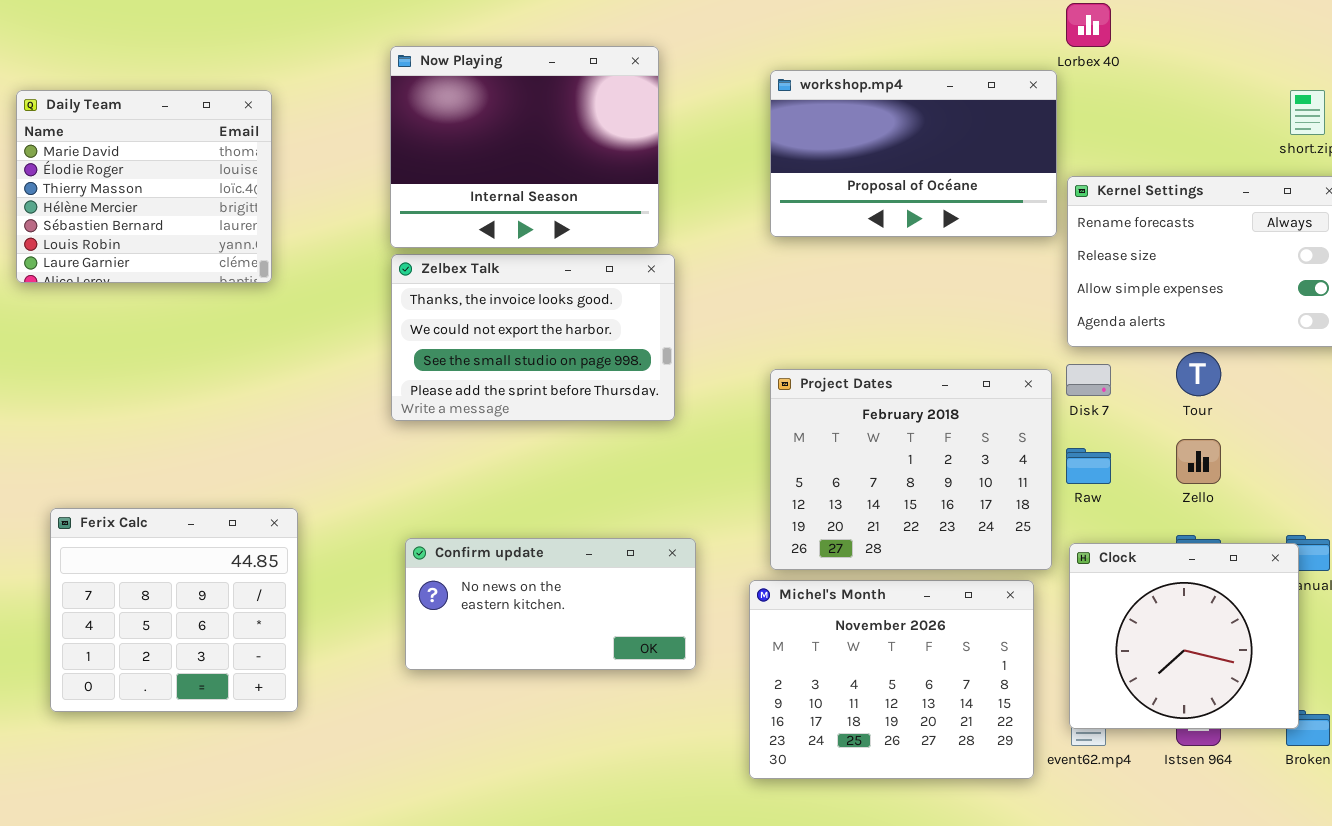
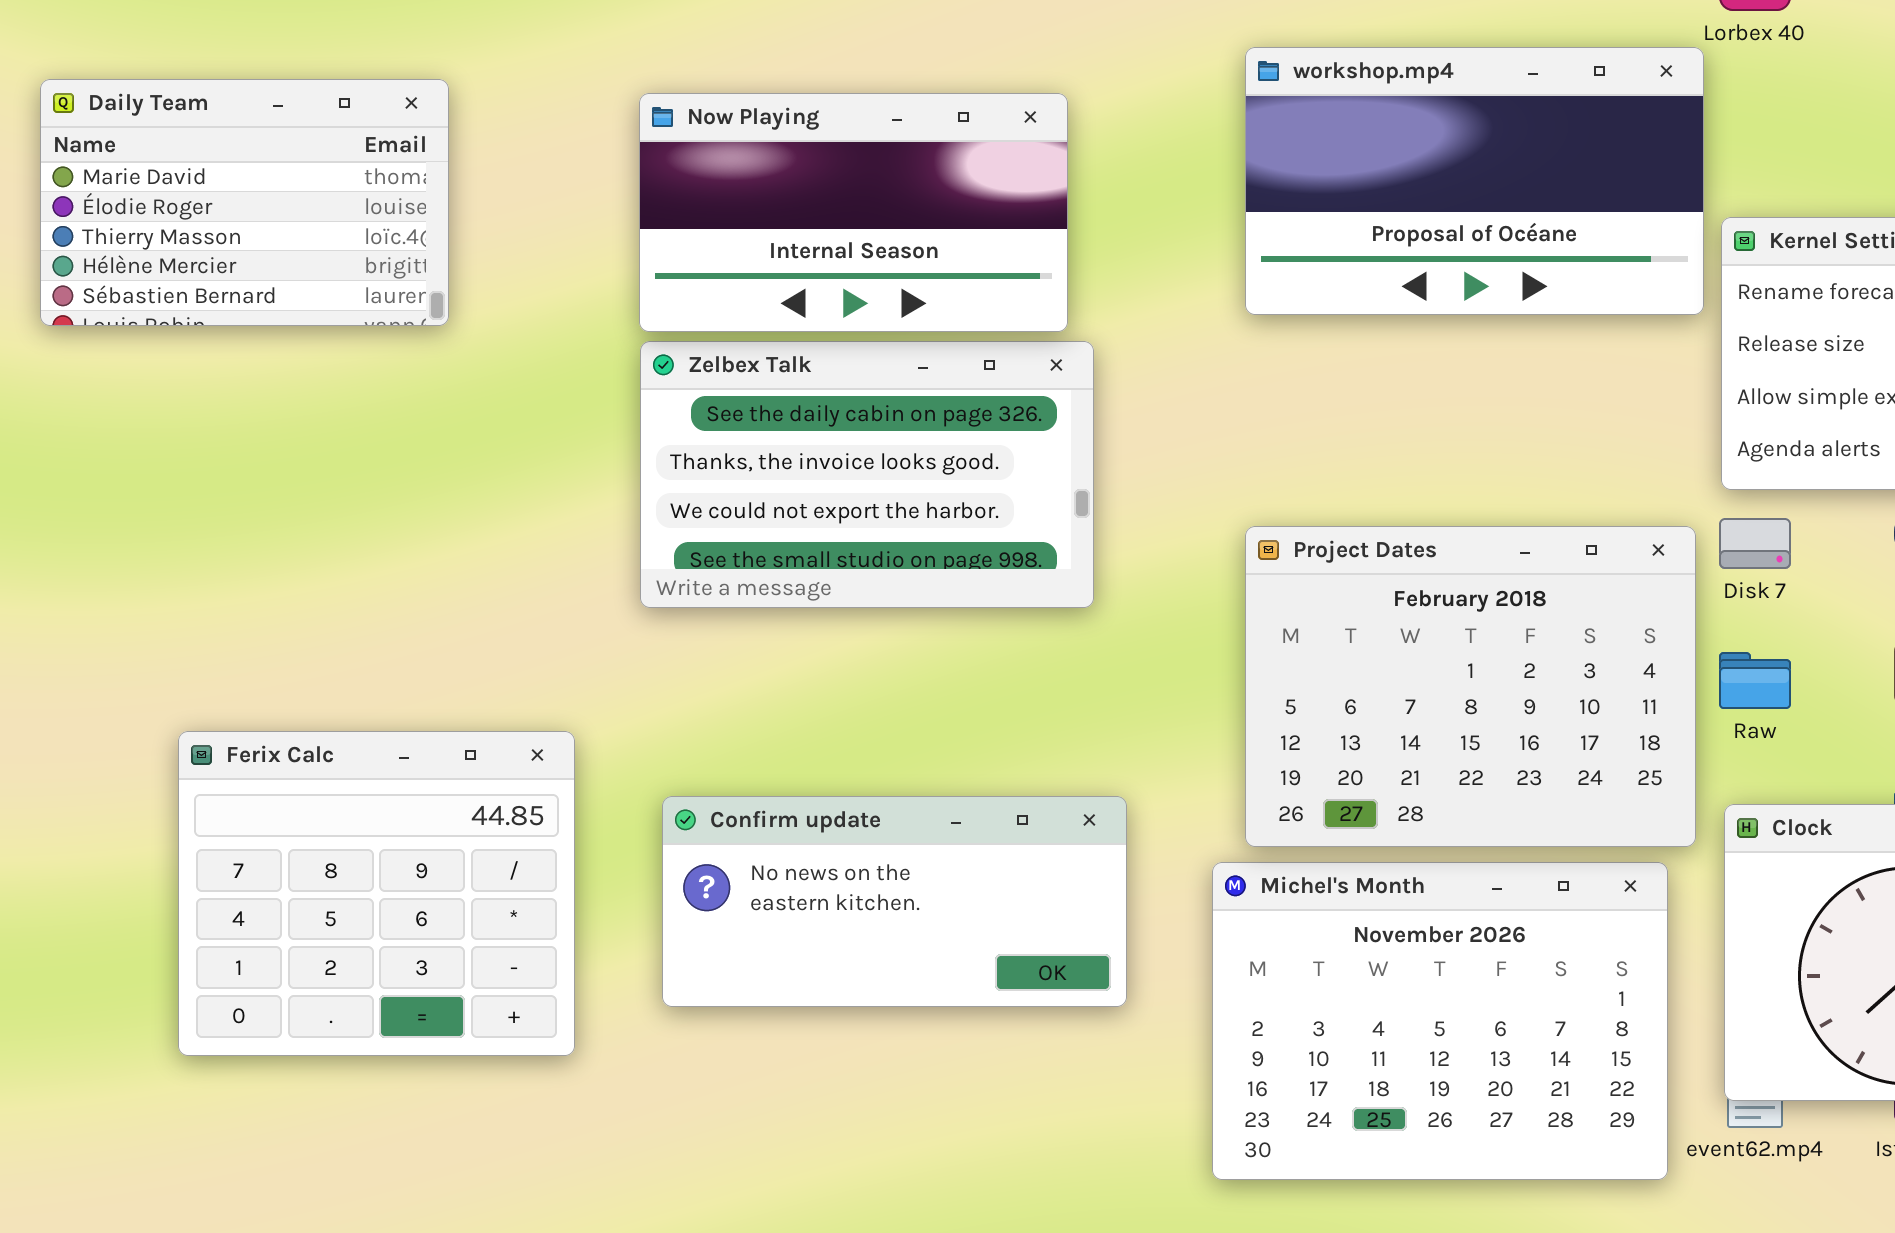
Now Playing: [390,46,659,248] -> [639,93,1068,332], resized
Daily Team: [16,90,272,283] -> [40,79,449,326], resized
Zelbex Talk: [391,254,675,421] -> [640,341,1094,608], scrolled up 1 row
Ferix Calc: [50,508,298,712] -> [178,731,575,1056], moved

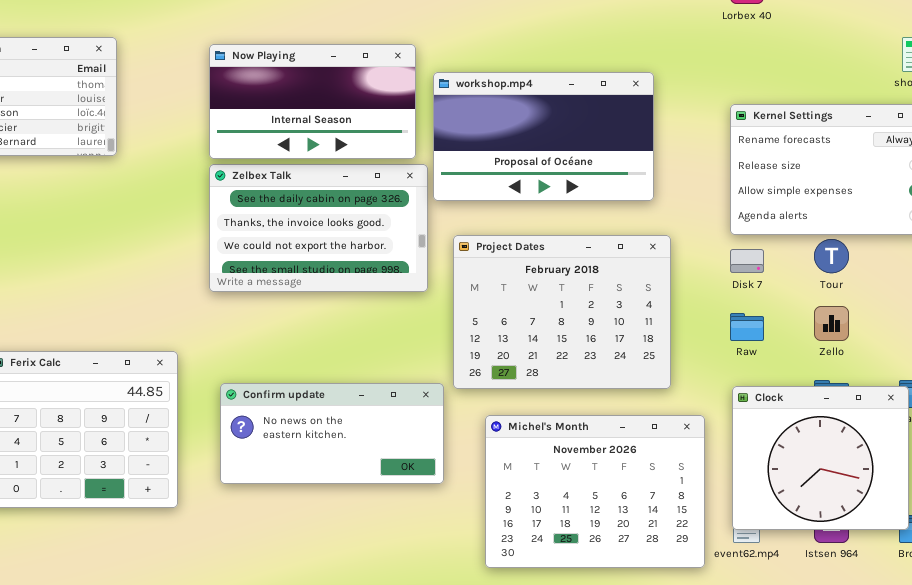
workshop.mp4: [1245,47,1704,315] -> [433,72,654,201], moved
Project Dates: [1245,526,1696,847] -> [453,235,671,389], moved

